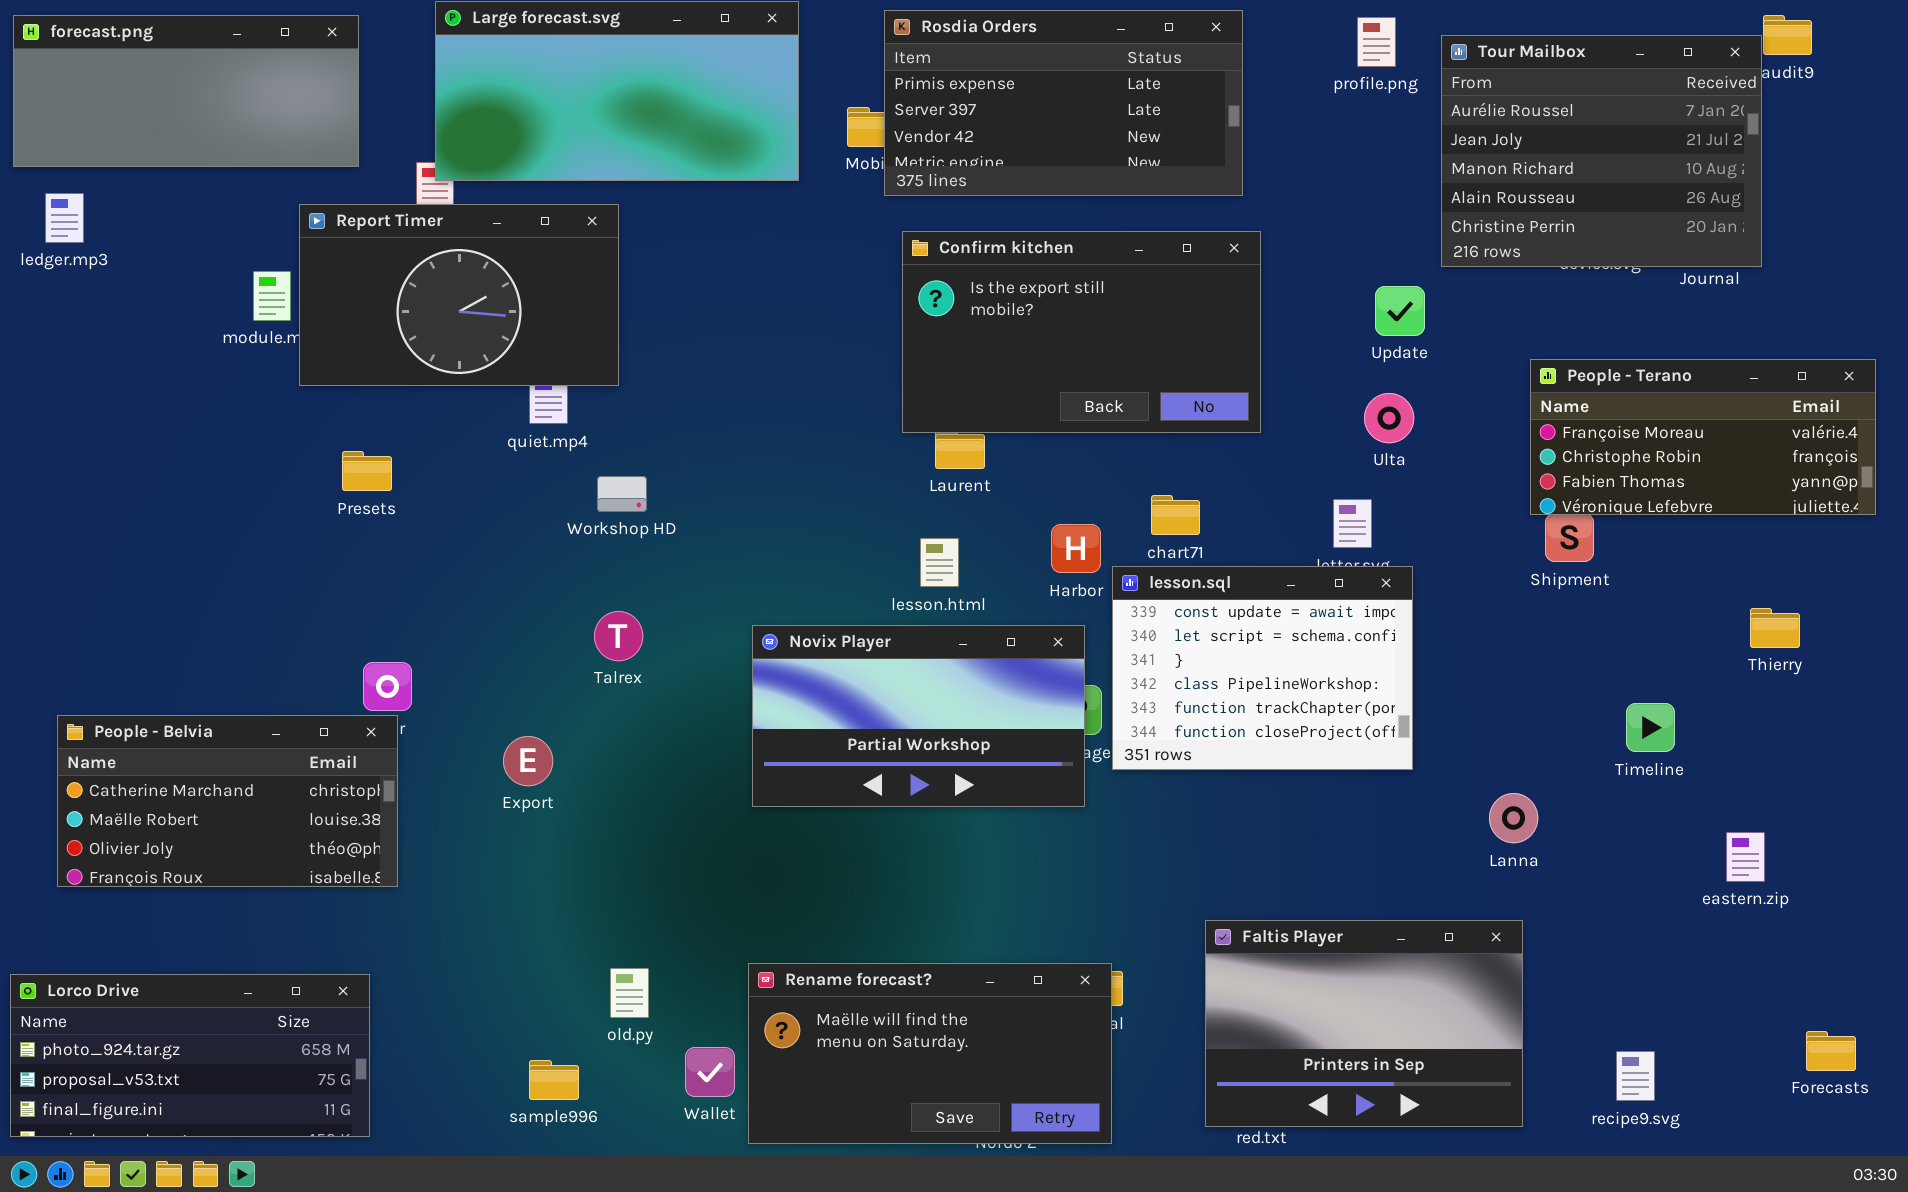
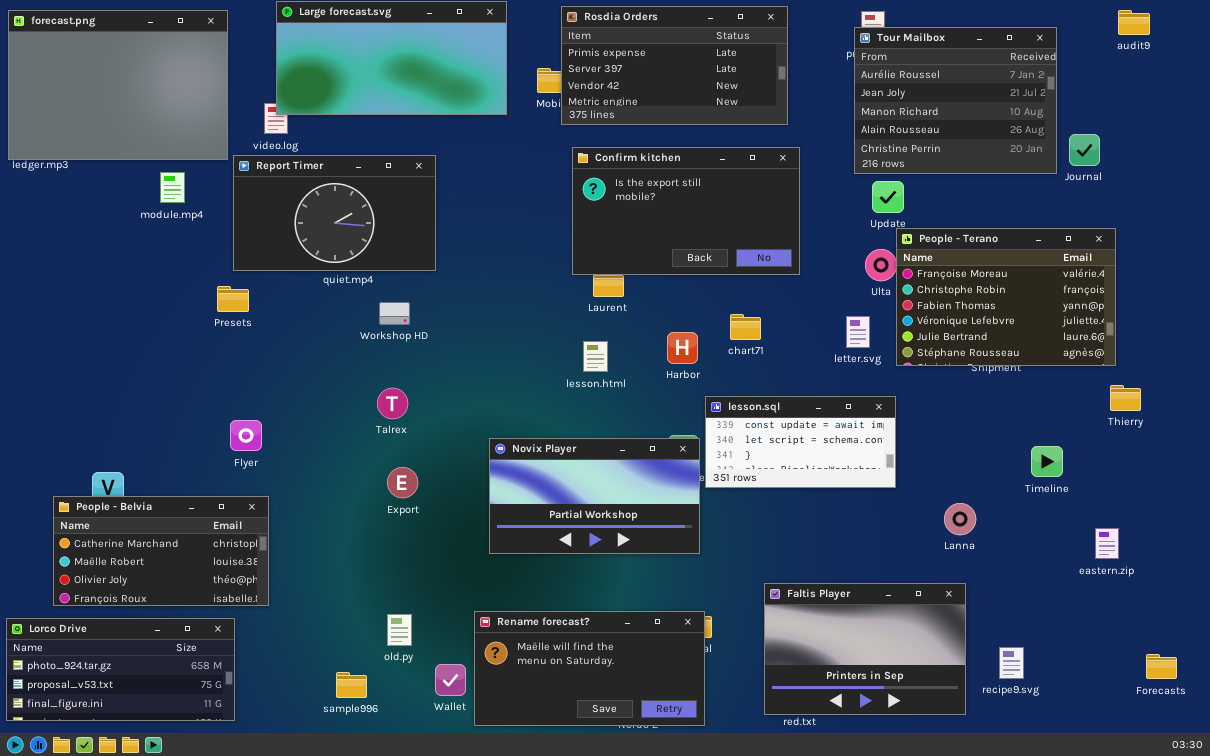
forecast.png: [13,15,359,167] -> [8,10,228,160], resized
Tour Mailbox: [1441,35,1762,267] -> [854,27,1057,174], moved
Report Timer: [299,204,619,386] -> [233,155,436,271], moved
People - Terano: [1530,359,1876,515] -> [896,228,1116,366], moved, resized
lesson.sql: [1112,566,1413,770] -> [705,396,896,488], resized
Novix Player: [752,625,1085,807] -> [489,438,700,554], moved
People - Belvia: [57,715,398,887] -> [53,496,269,606], moved
Export: [503,736,553,786] -> [387,467,418,498], moved
recipe9.svg: [1616,1051,1655,1101] -> [999,647,1024,679], moved

